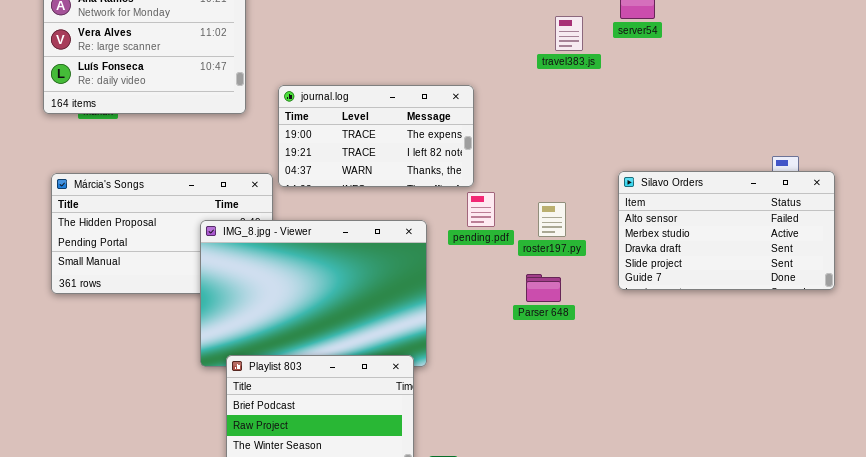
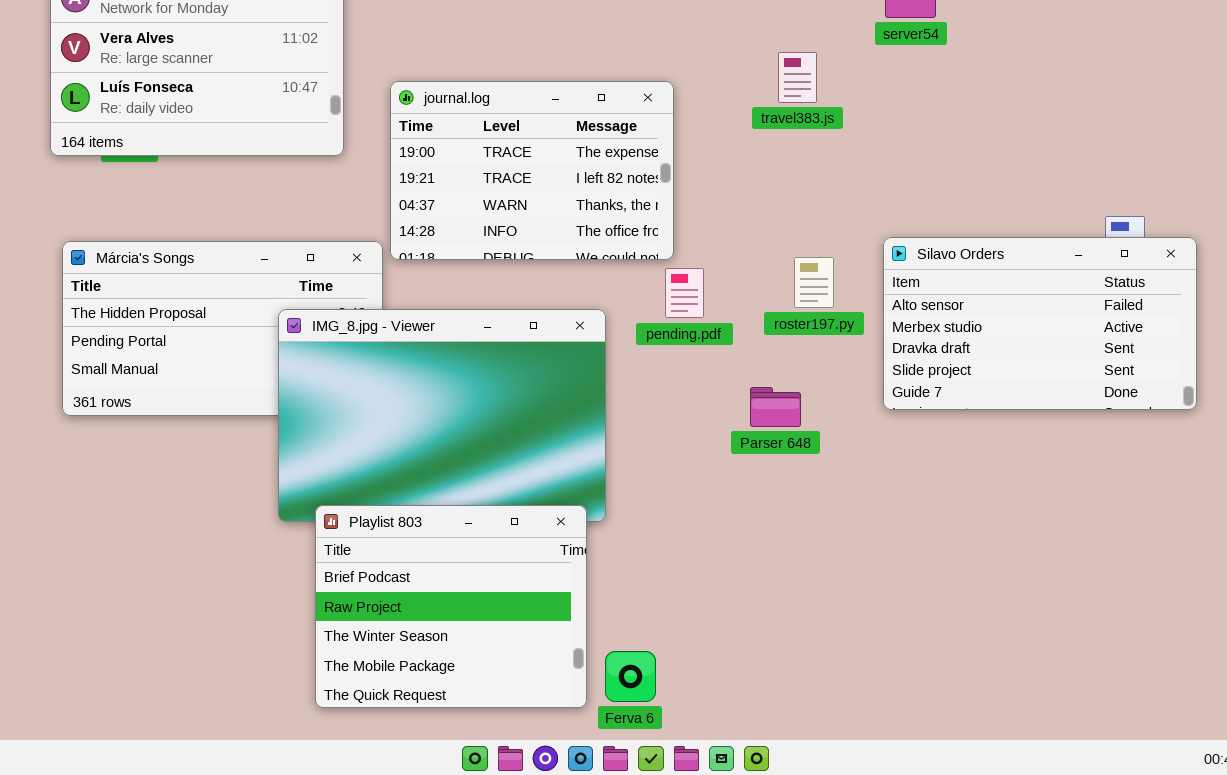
travel383.js: [555,16,583,51] -> [778,52,817,103], moved
journal.log: [278,85,474,187] -> [390,81,674,260], resized
roster197.py: [538,202,566,237] -> [794,257,834,308], moved

